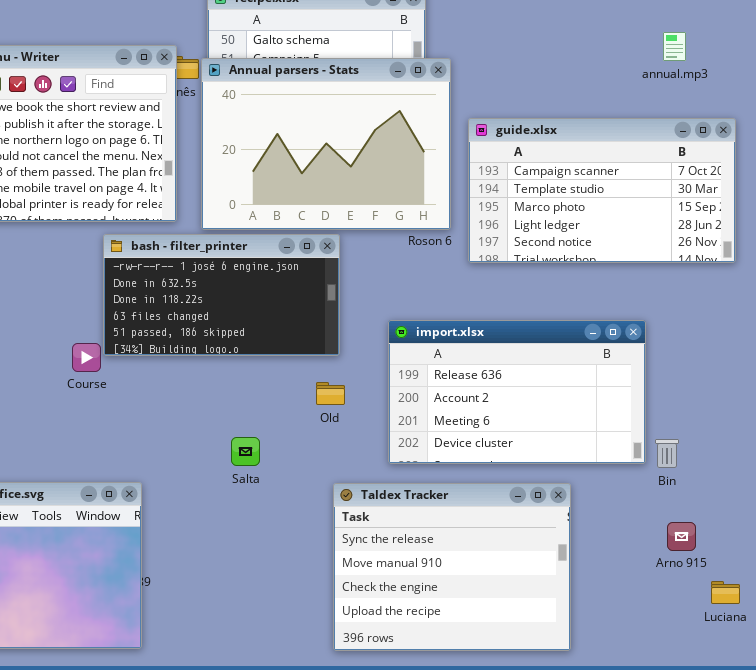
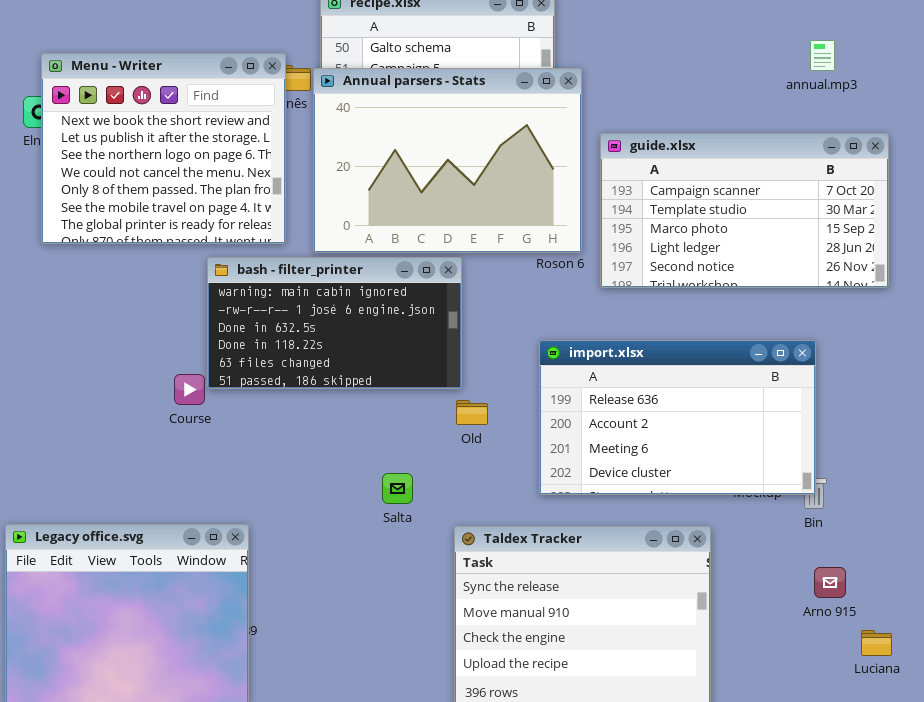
bash - filter_printer: [103,234,340,356] -> [207,257,462,389], scrolled up 1 row
import.xlsx: [388,320,646,464] -> [539,340,816,495], moved
Old: [316,382,345,405] -> [456,400,488,425], moved
Salta: [231,437,260,466] -> [382,473,413,504], moved

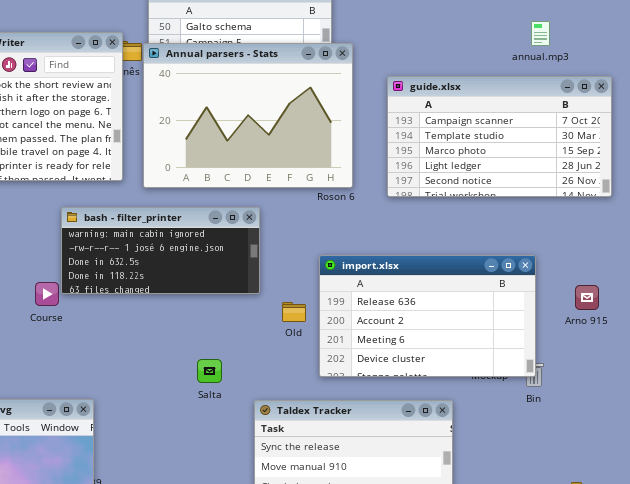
guide.xlsx: [600,133,889,288] -> [387,76,612,197], moved
bash - filter_printer: [207,257,462,389] -> [61,207,260,294], resized
Old: [456,400,488,425] -> [282,302,306,322], moved
Arno 915: [814,567,846,598] -> [575,285,599,310], moved

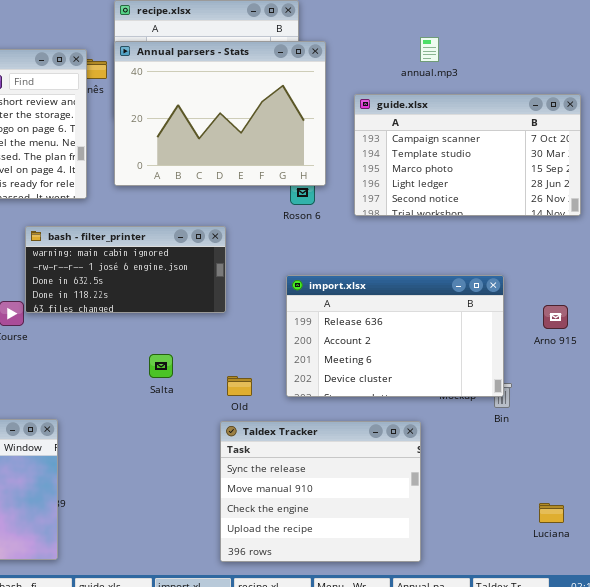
annual.mp3: [531,21,550,46] -> [420,37,439,62], moved
Annual parsers - Stats: [143,43,353,188] -> [114,41,326,186], moved
Old: [282,302,306,322] -> [227,376,252,396], moved
Salta: [197,359,222,383] -> [149,354,173,378], moved

